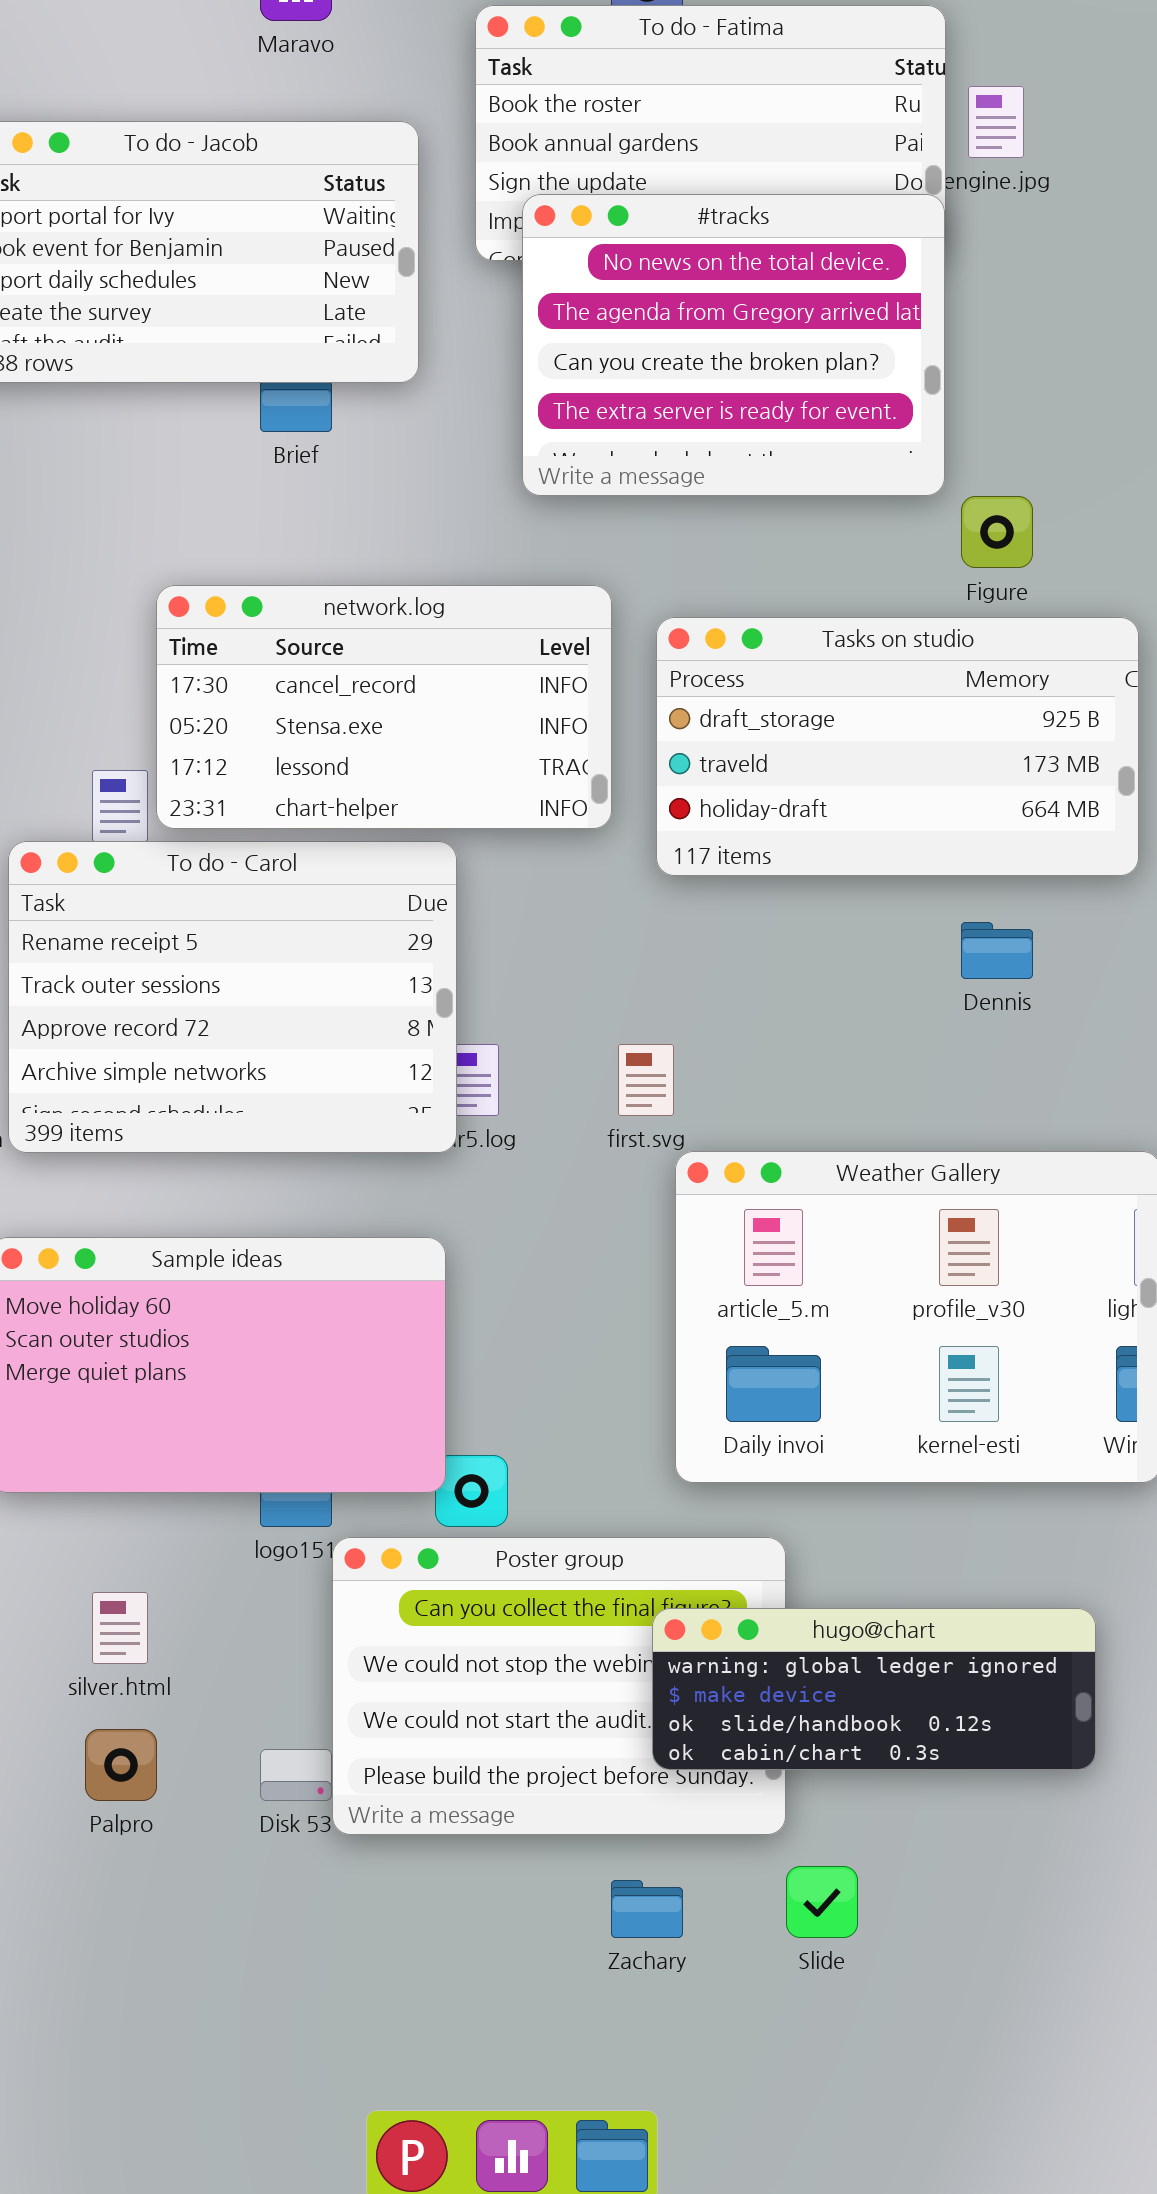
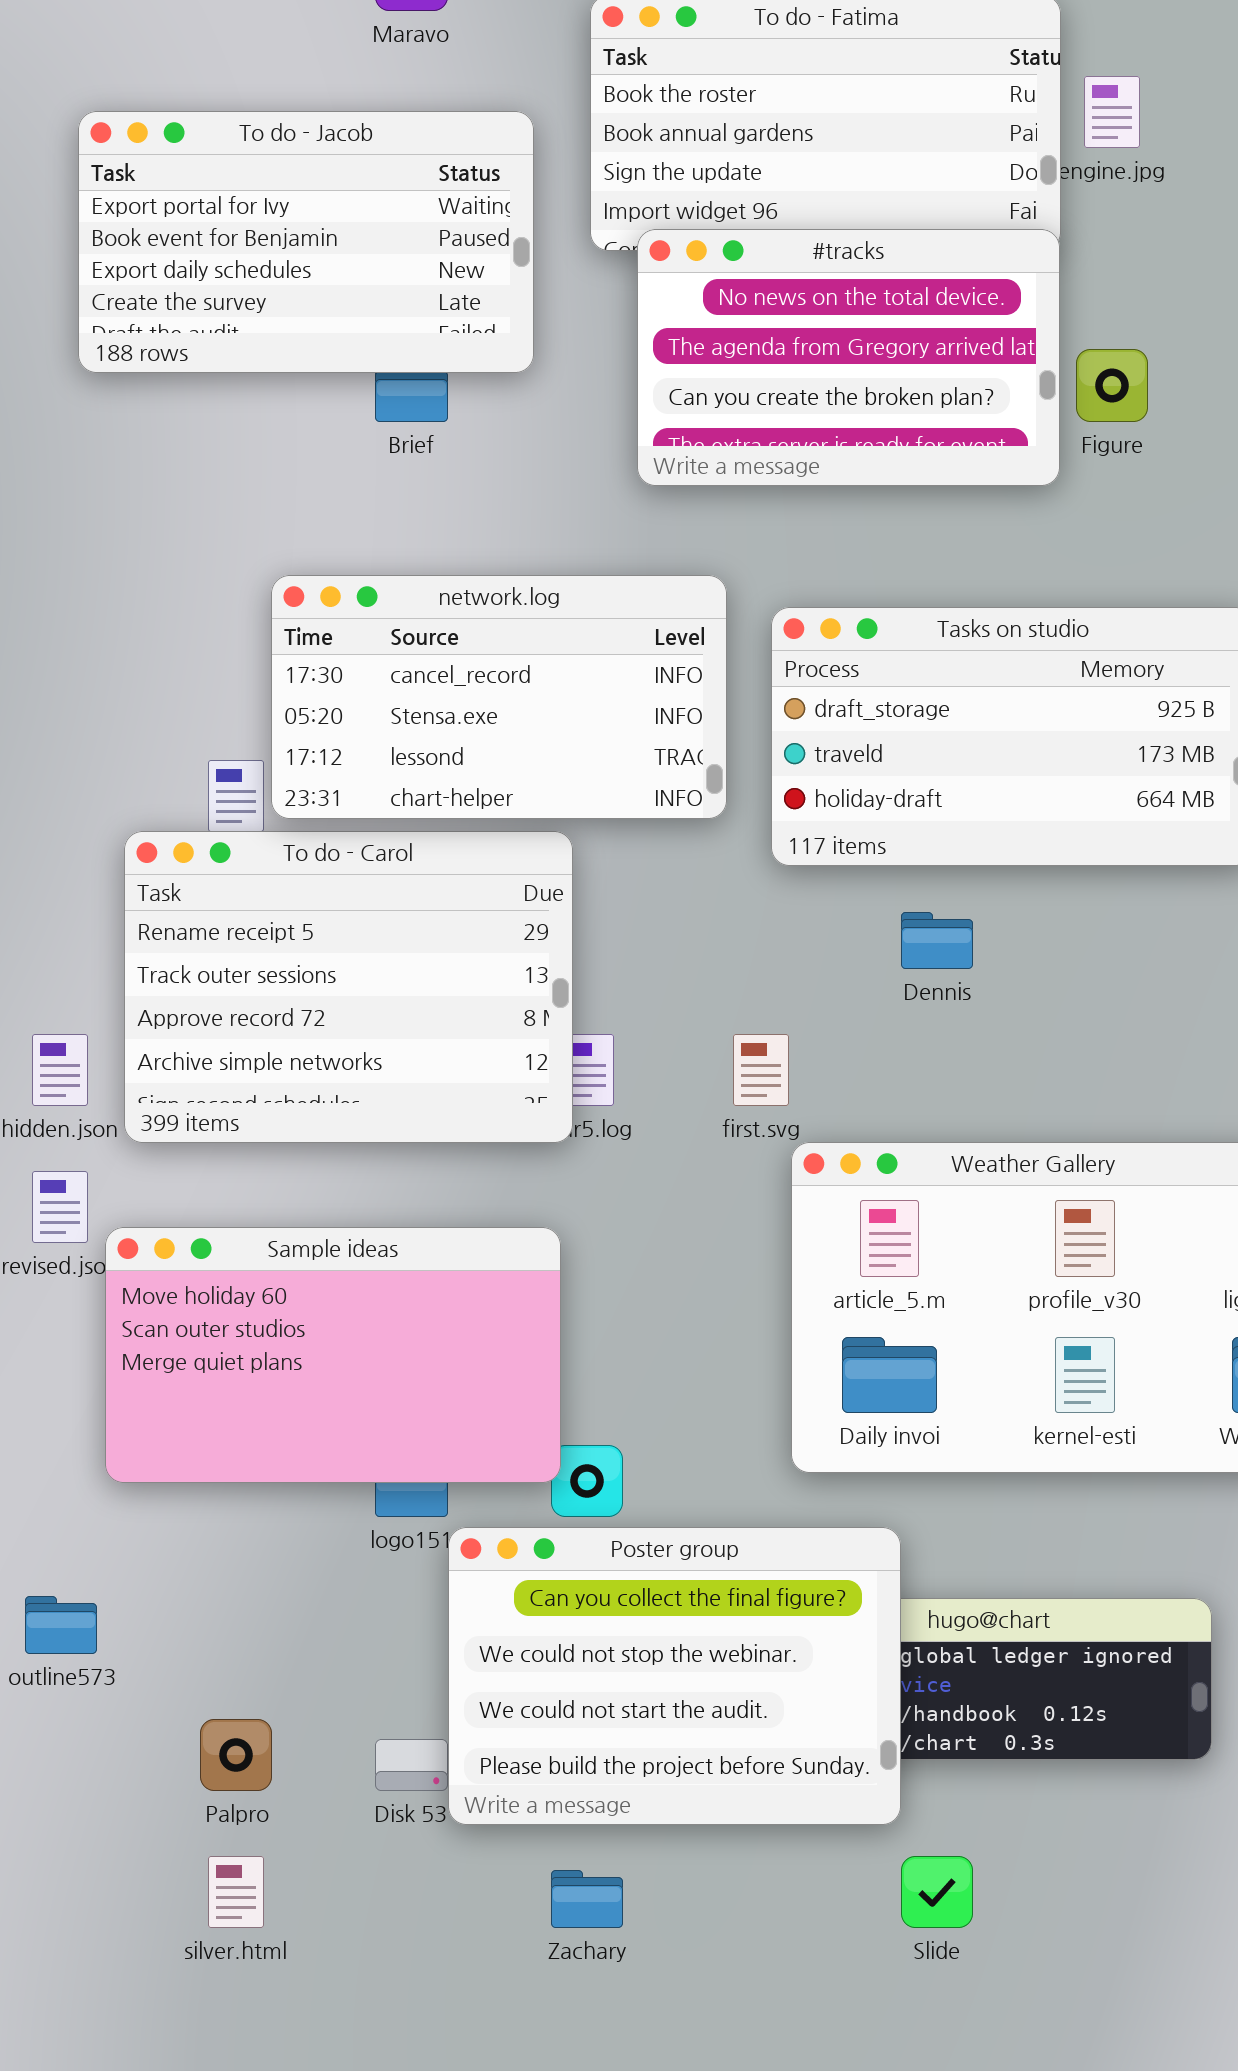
#tracks: [522,194,945,496] -> [637,229,1060,486], resized
Figure: [961,496,1033,568] -> [1076,349,1148,422], moved
Dennis: [961,922,1033,979] -> [901,912,973,969], moved
Poster group: [332,1537,786,1835] -> [448,1527,901,1825], raised
silver.html: [92,1592,148,1664] -> [208,1856,264,1928], moved
Zachary: [611,1880,683,1938] -> [551,1870,623,1928], moved

